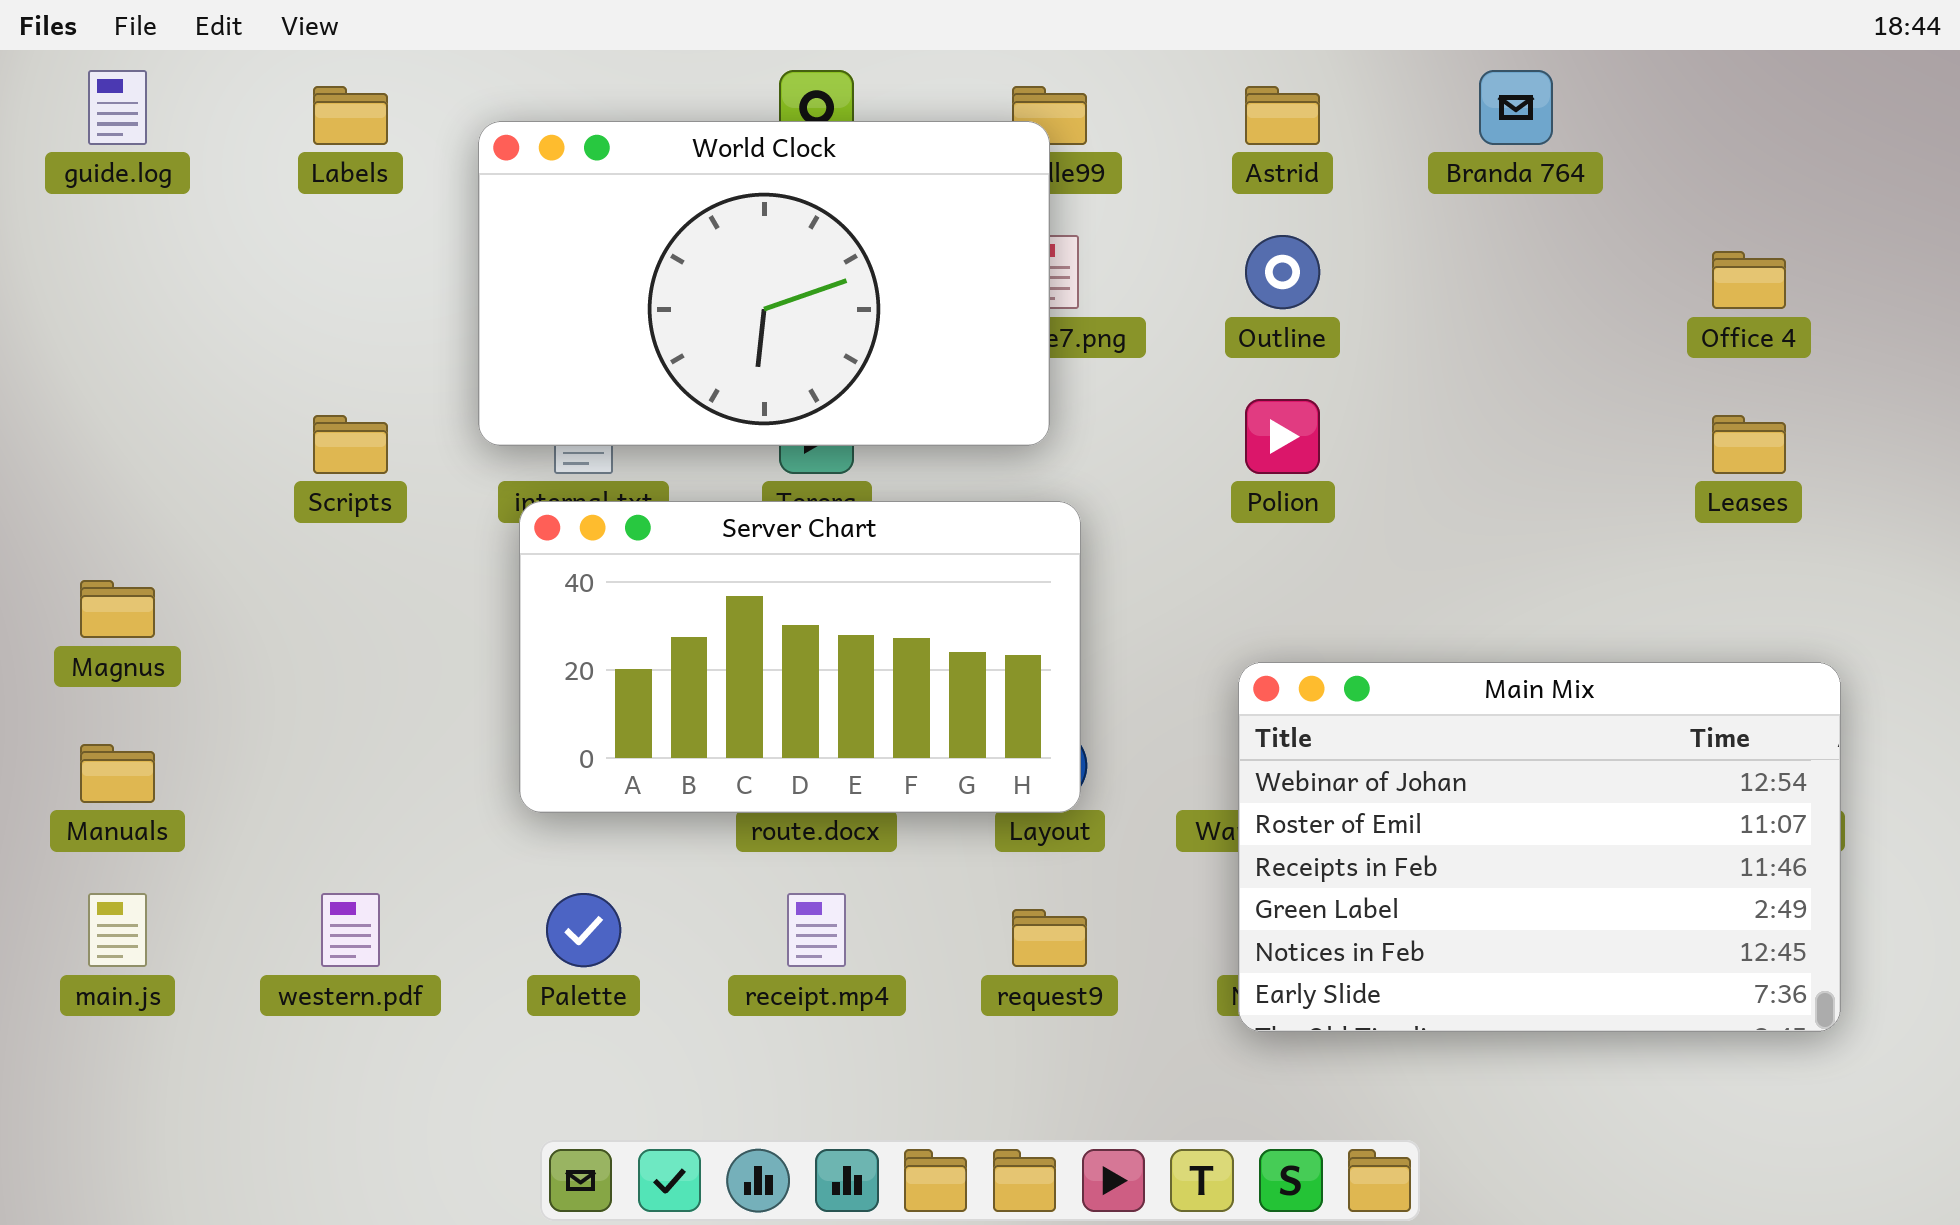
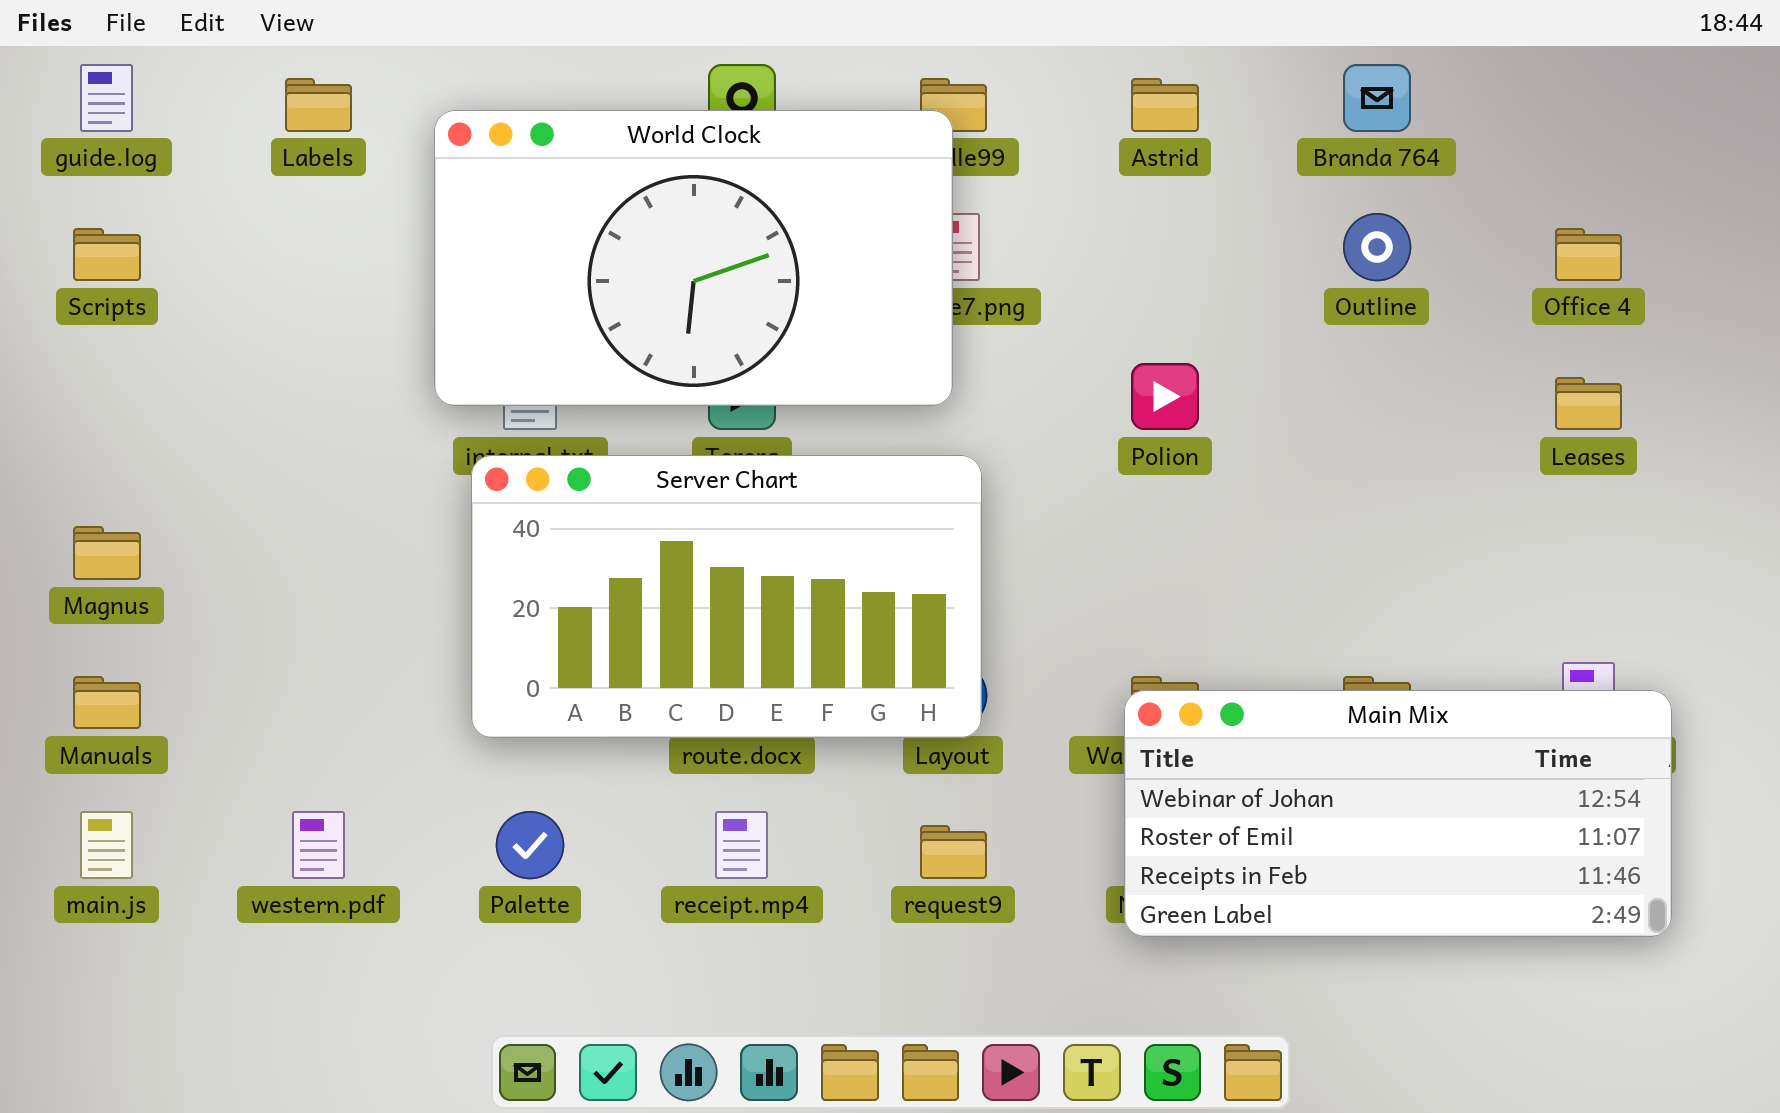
Outline: [1245,235,1320,309] -> [1343,213,1411,281], moved
Scripts: [313,415,388,474] -> [73,228,141,281], moved
Main Mix: [1238,662,1841,1032] -> [1124,690,1672,937], resized

